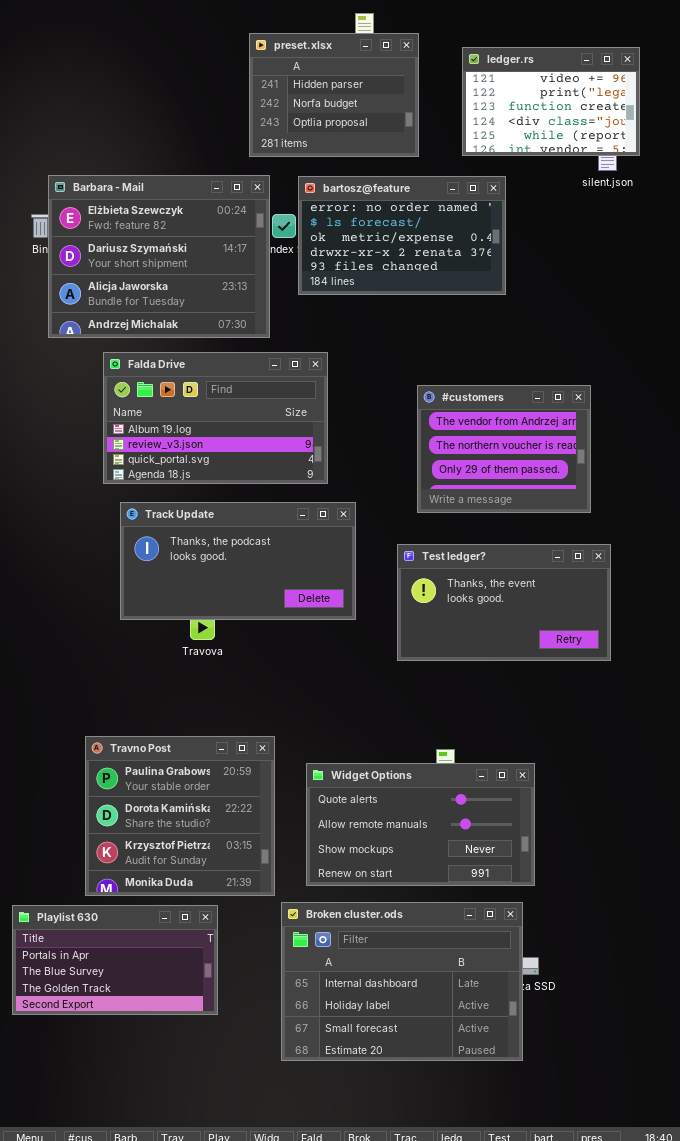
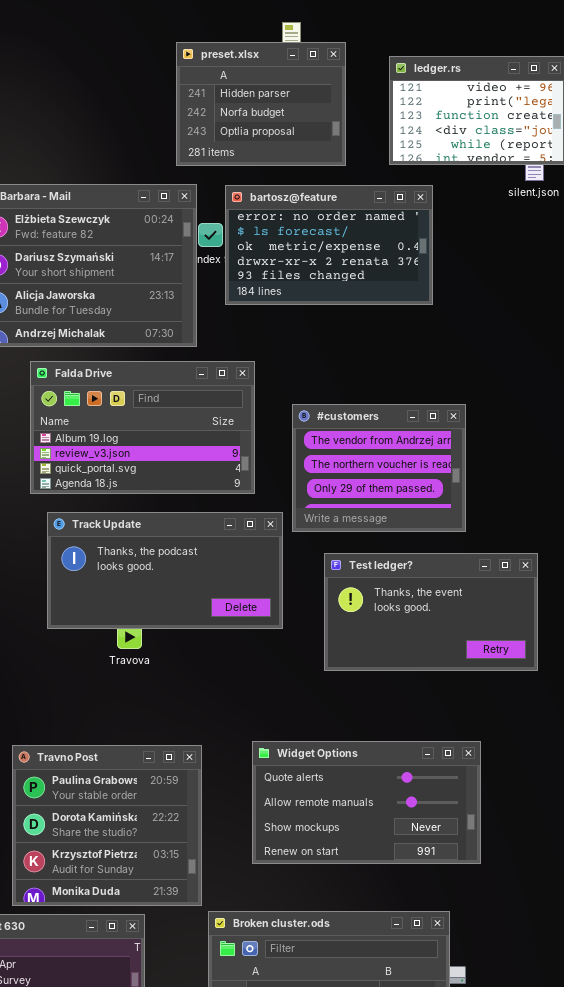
#customers: [417,385,591,513] -> [292,404,466,532], moved
Widget Options: [306,763,535,886] -> [252,741,481,864], moved

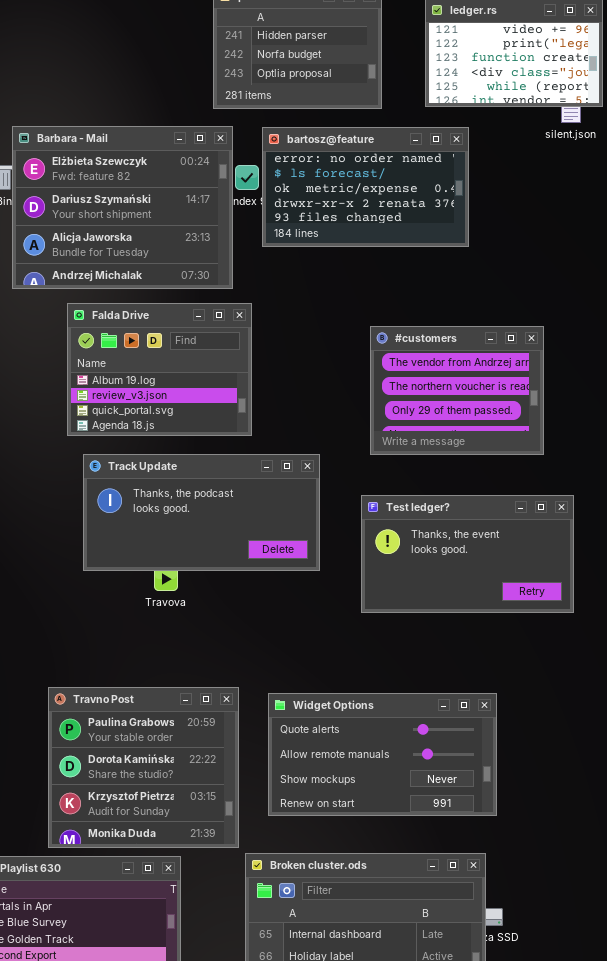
Falda Drive: [30,361,255,494] -> [67,303,252,436], resized
#customers: [292,404,466,532] -> [370,326,544,455], moved
Widget Options: [252,741,481,864] -> [268,693,497,816], moved

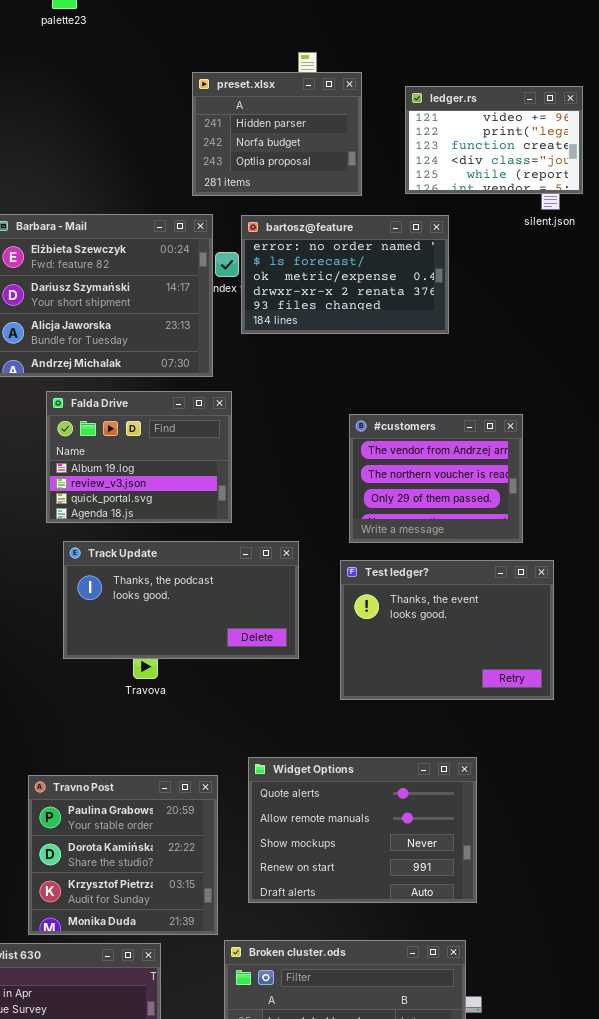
Test ledger?: [361,495,574,613] -> [340,560,554,700], resized
Widget Options: [268,693,497,816] -> [248,757,477,903], resized

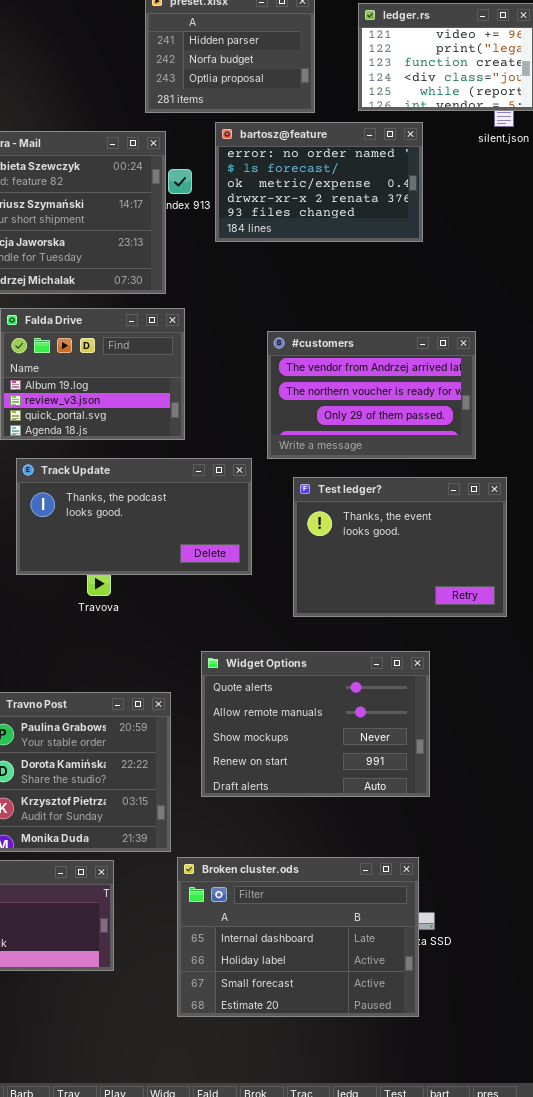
bartosz@feature: [241,215,449,334] -> [215,122,423,242], moved
#customers: [349,414,523,543] -> [267,331,476,459], resized
Widget Options: [248,757,477,903] -> [201,651,430,797], moved

